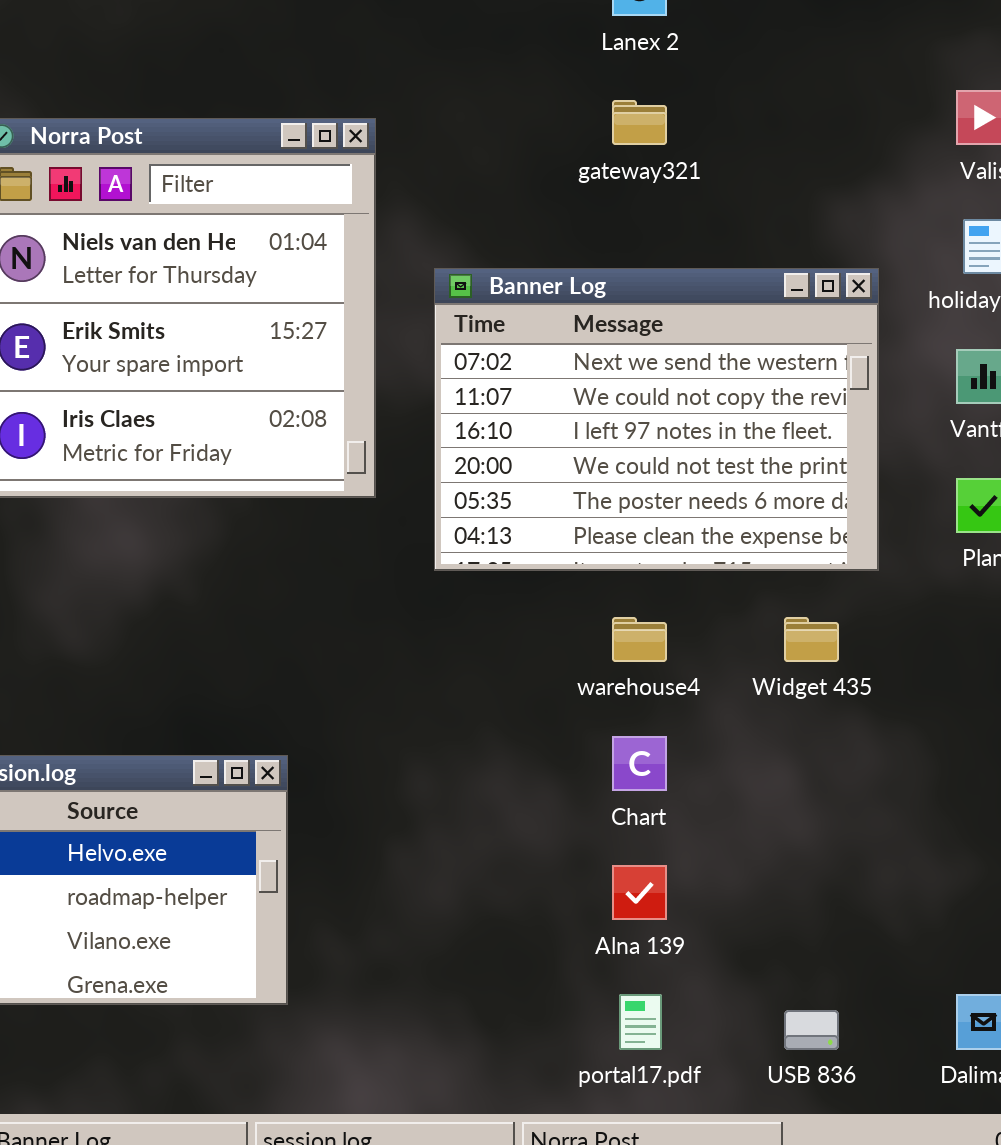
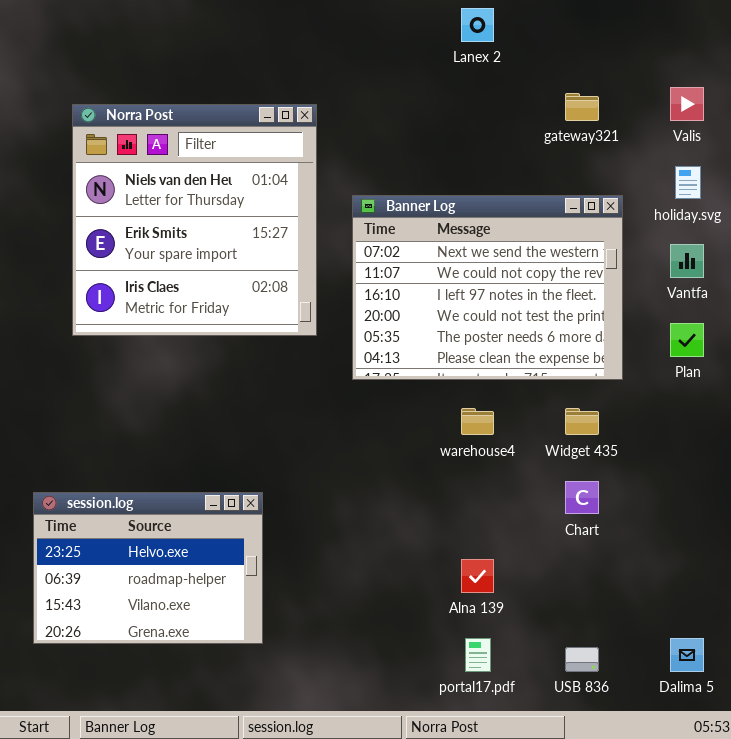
gateway321: [612,100,667,145] -> [565,93,599,121], moved
Chart: [612,736,667,791] -> [565,481,599,514], moved

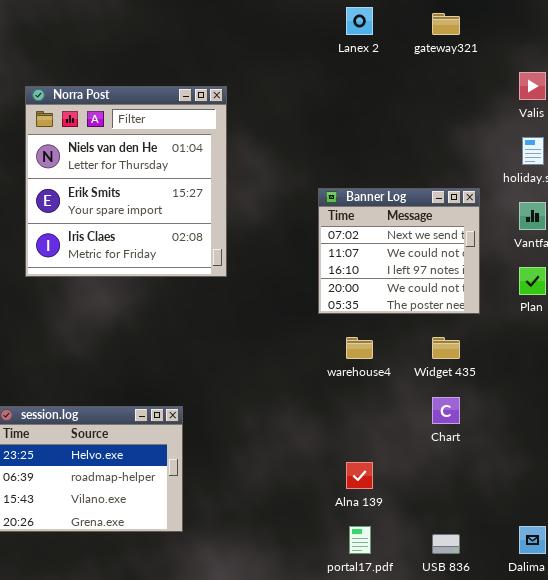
gateway321: [565,93,599,121] -> [432,13,460,35], moved
Banner Log: [352,195,623,380] -> [318,188,480,314], resized

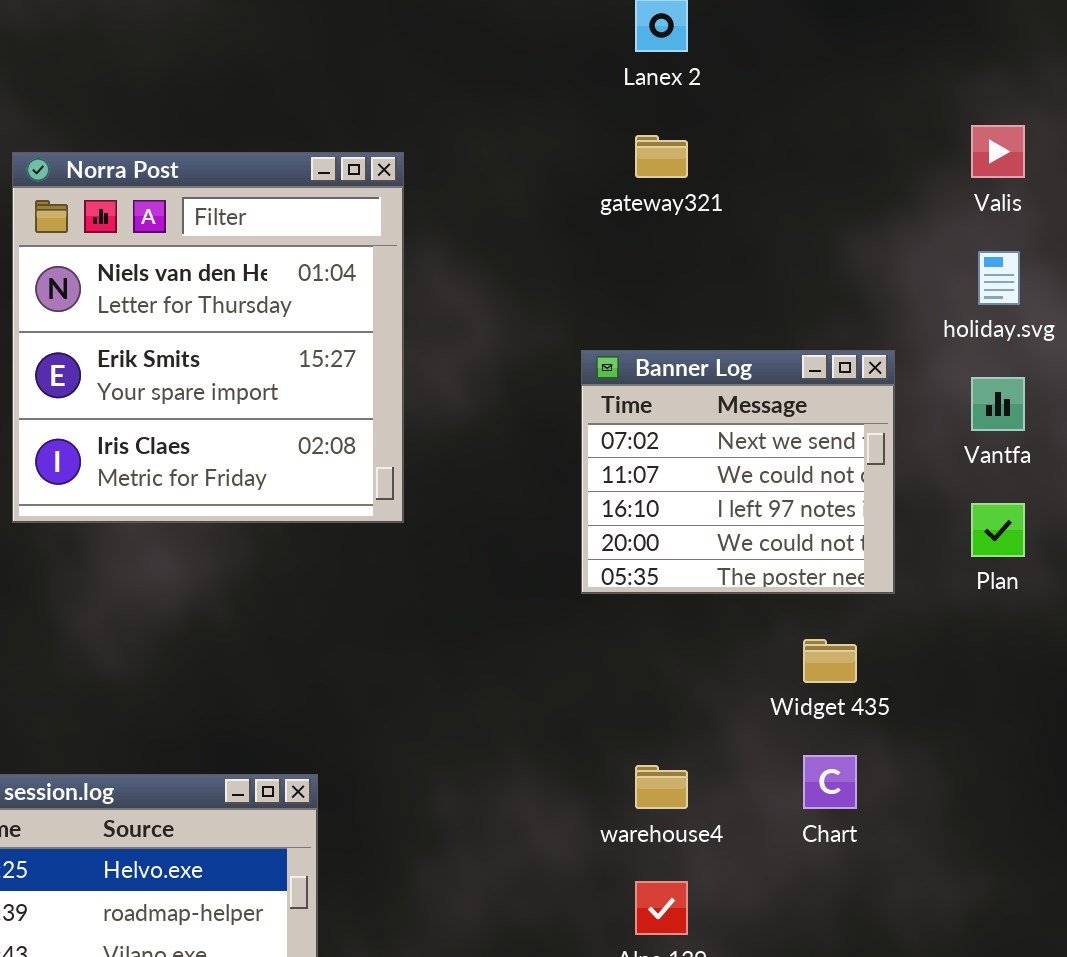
gateway321: [432,13,460,35] -> [635,135,688,178], moved
warehouse4: [346,337,373,359] -> [635,765,688,809], moved

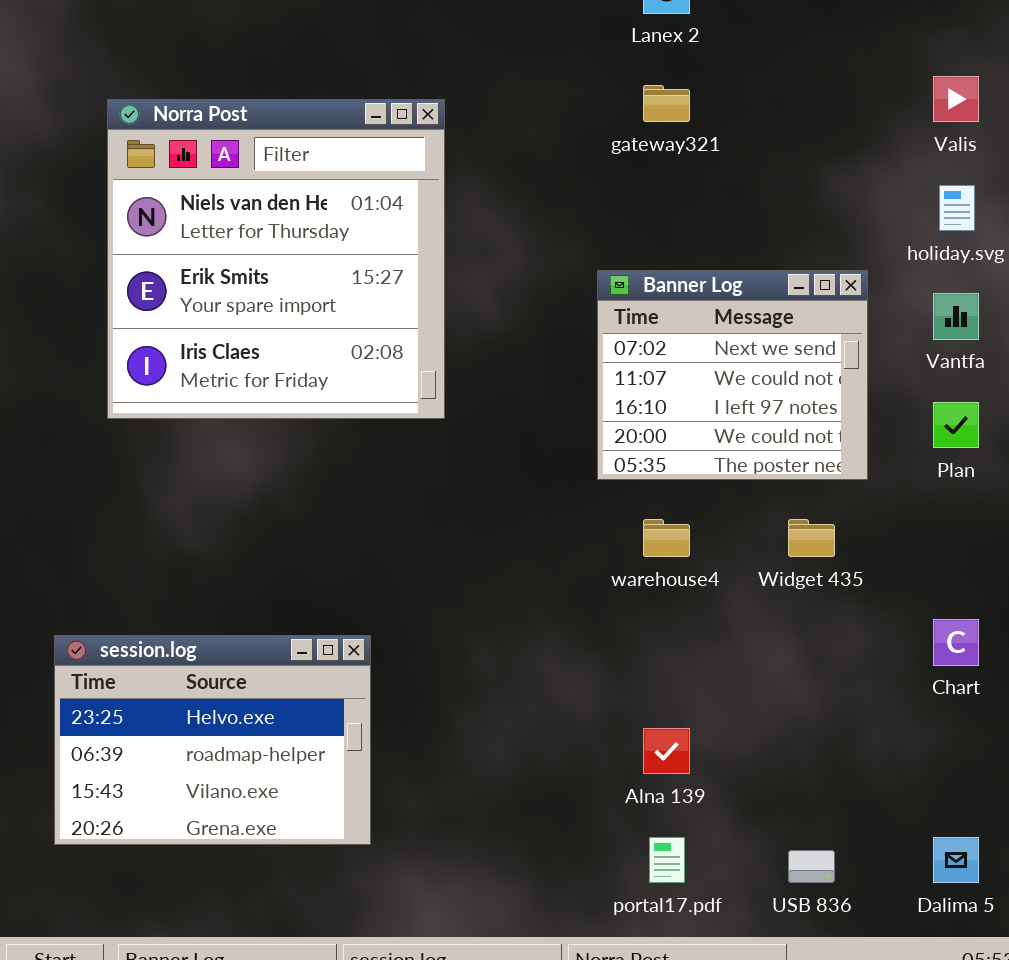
Chart: [803,755,857,809] -> [933,619,979,666], moved
warehouse4: [635,765,688,809] -> [643,519,690,557], moved

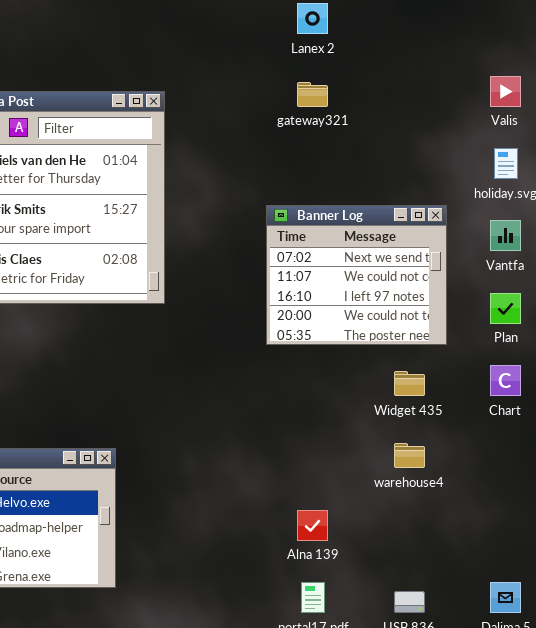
warehouse4: [643,519,690,557] -> [394,443,425,468], moved
Chart: [933,619,979,666] -> [490,365,521,396], moved

